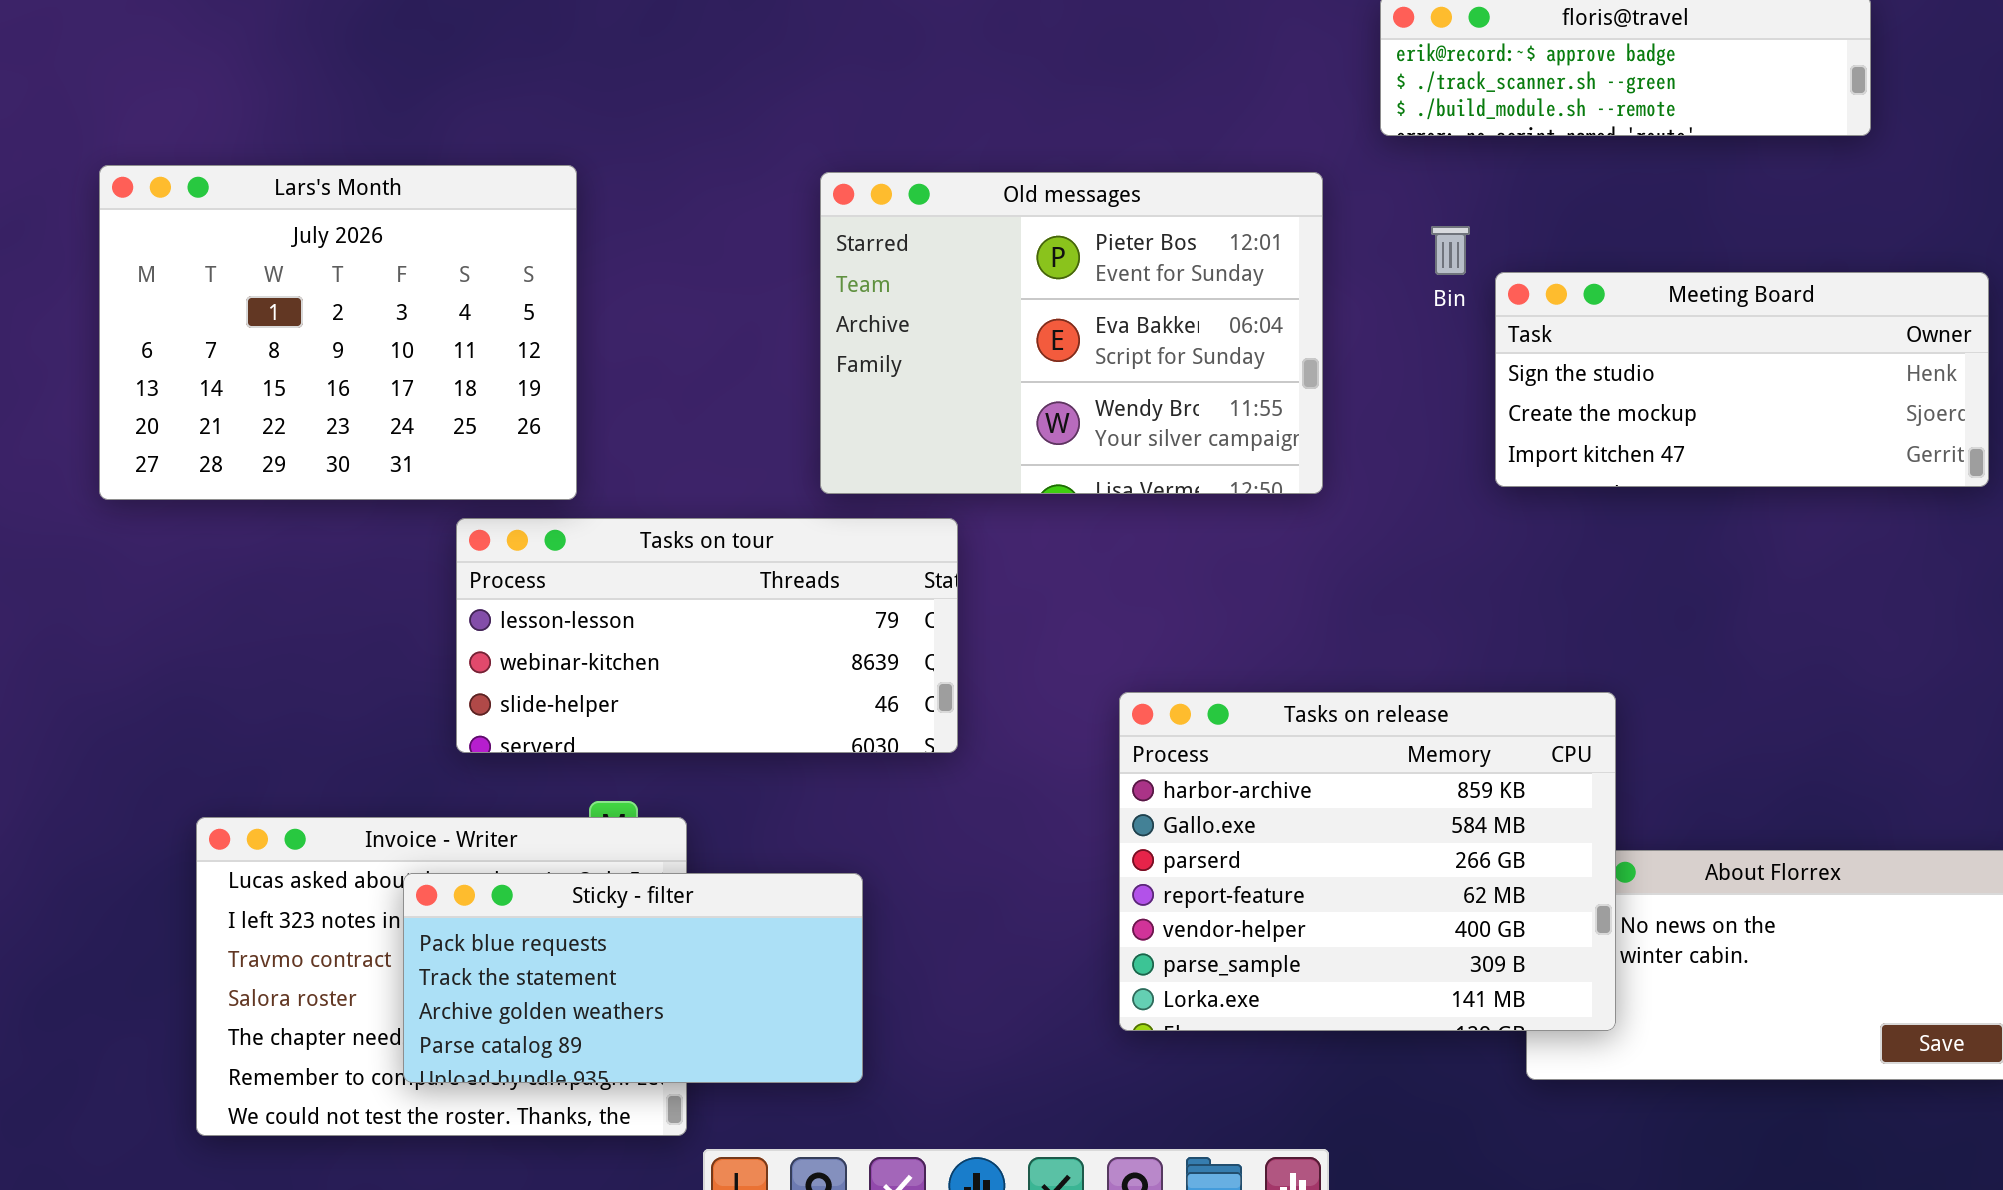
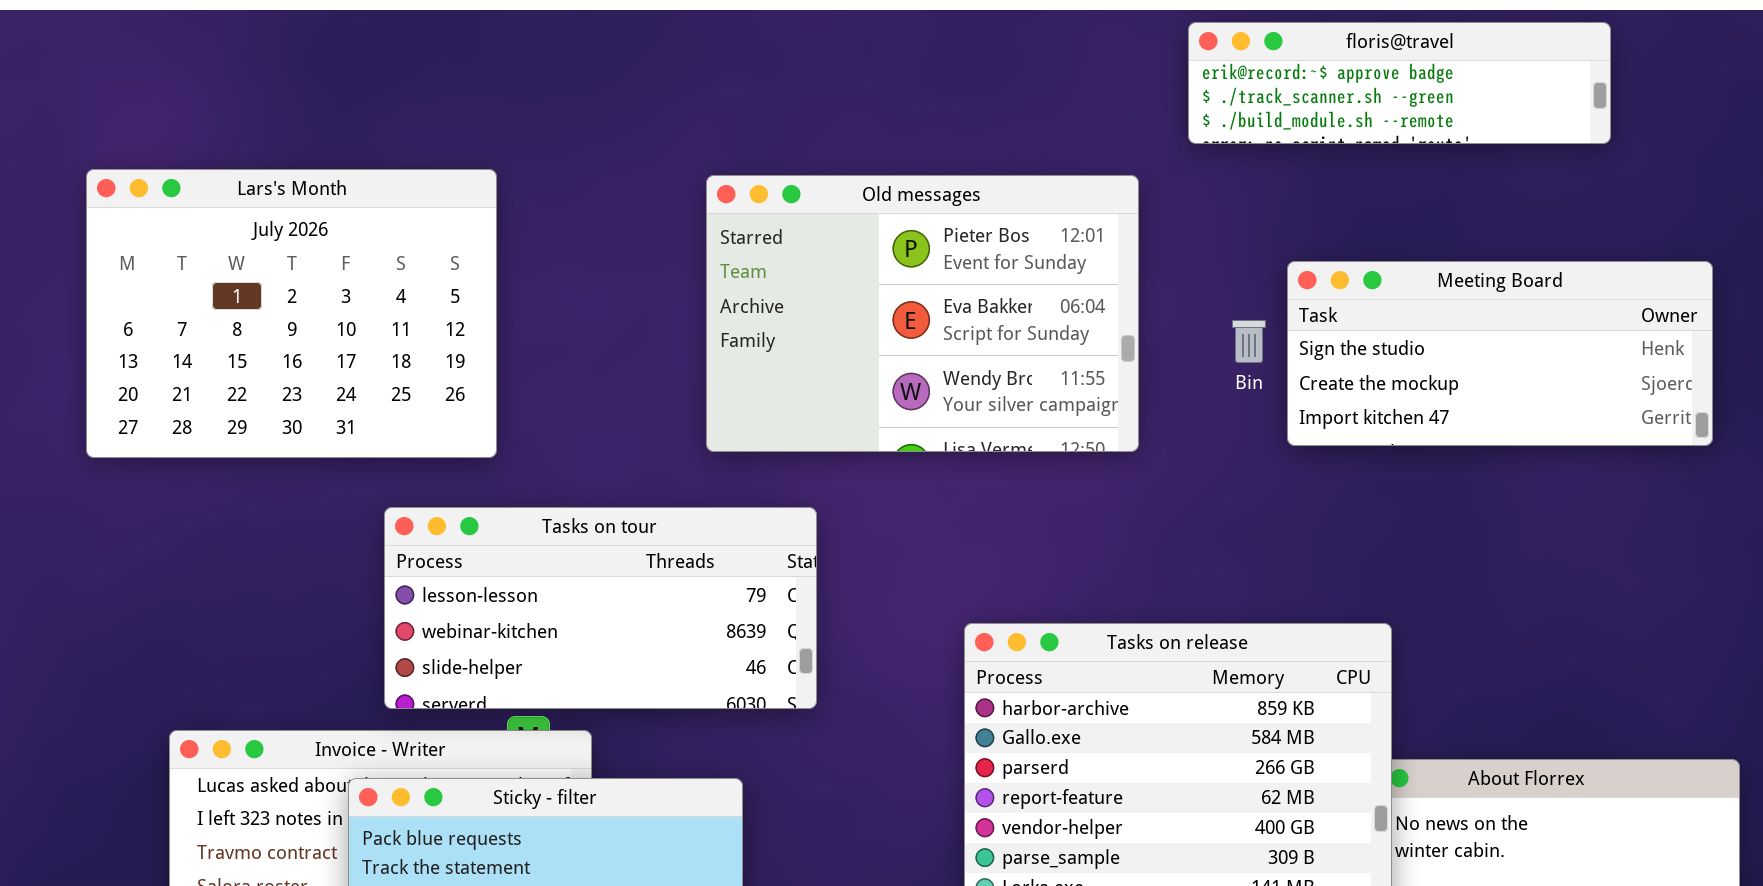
Bin: [1431,226,1470,275] -> [1232,320,1266,363], moved
Tasks on tour: [456,518,958,753] -> [384,507,817,709], moved

